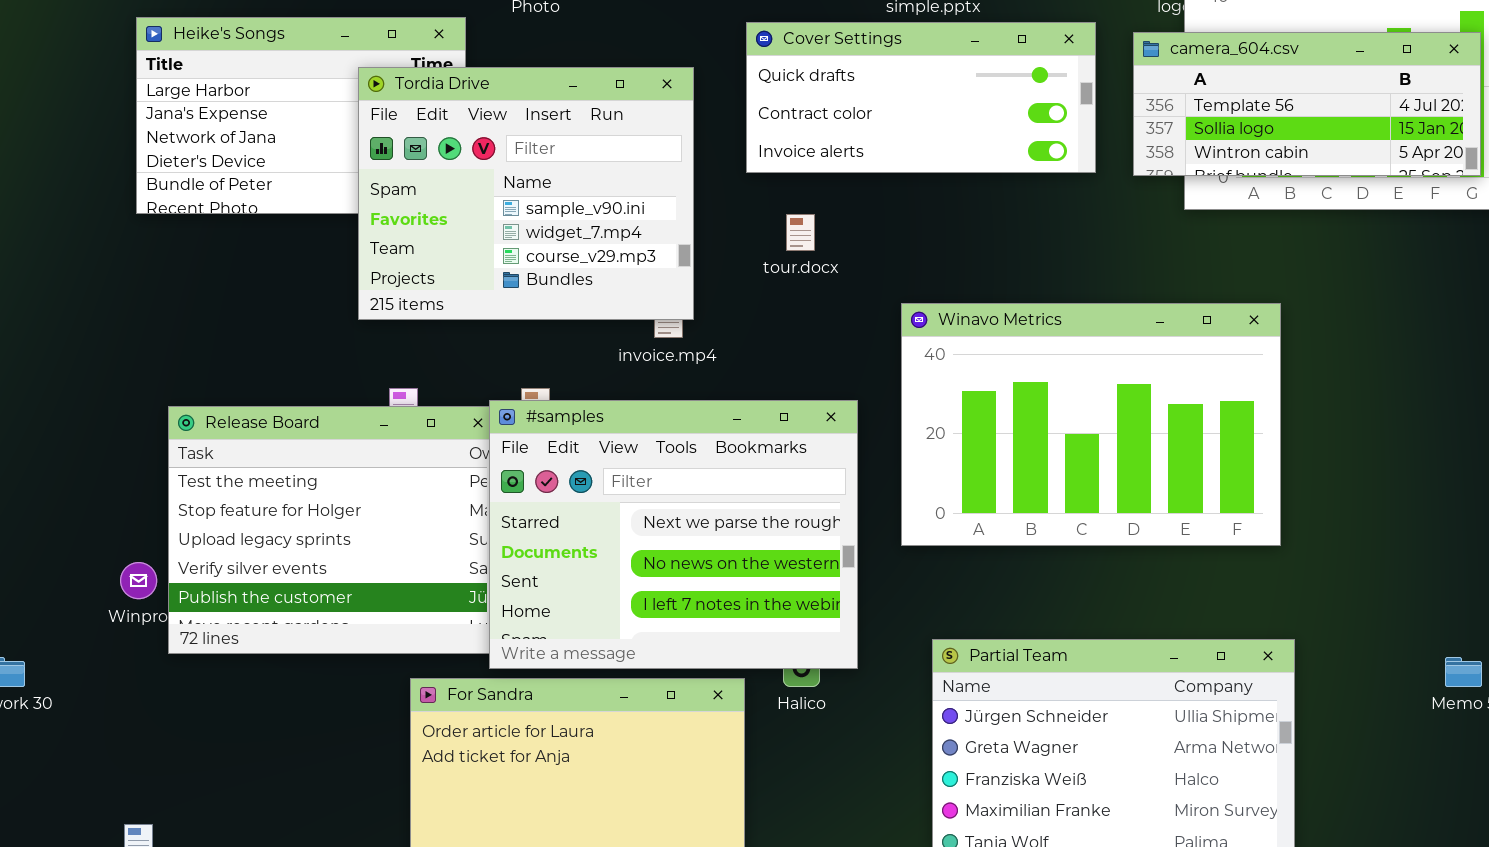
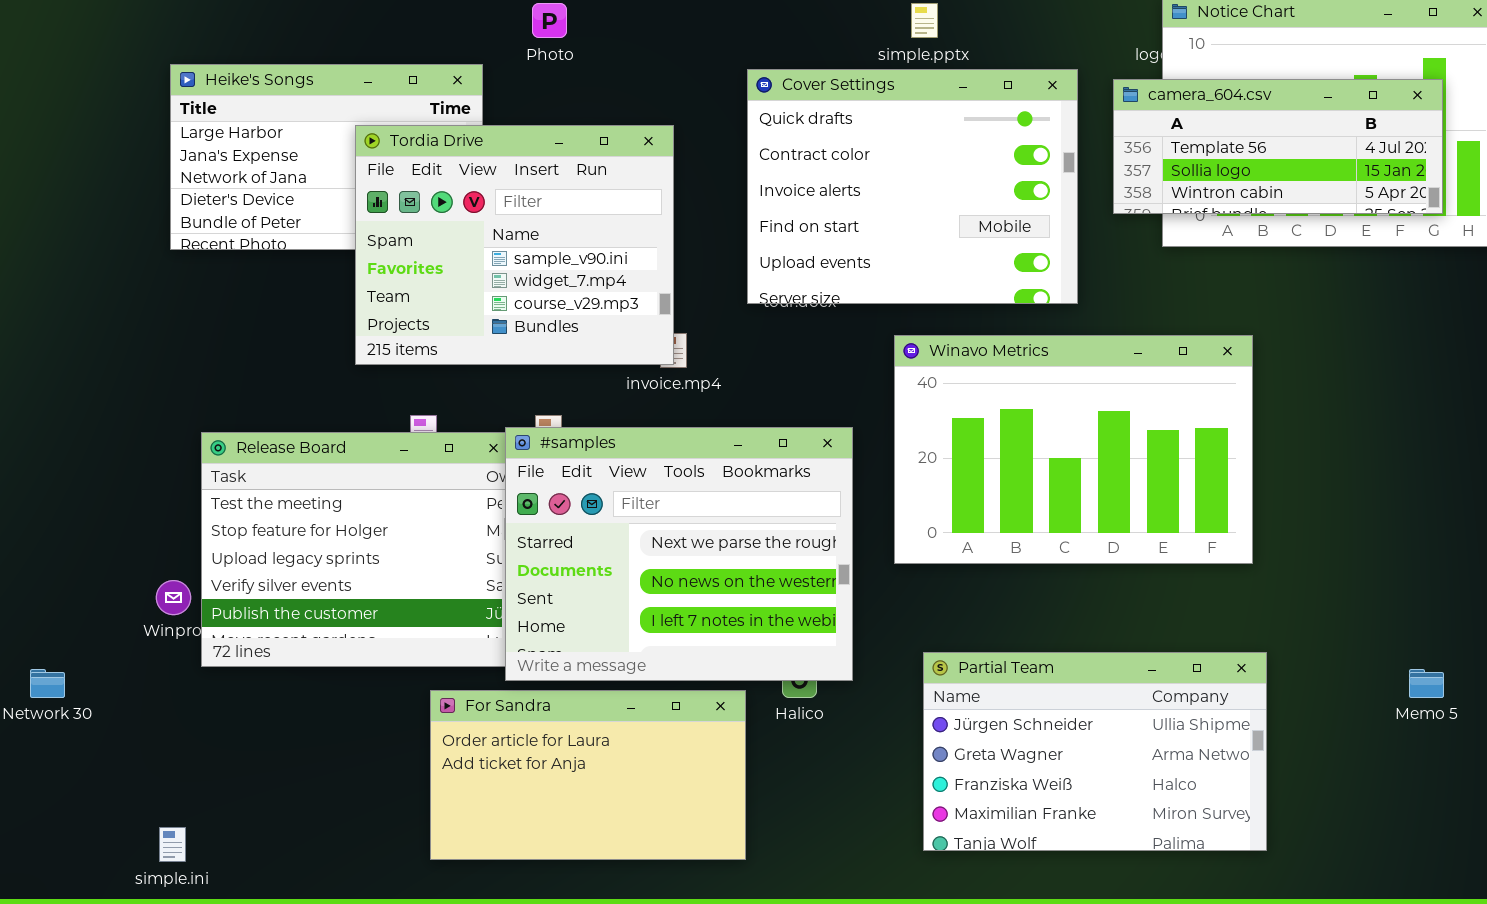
Cover Settings: [746,22,1096,173] -> [747,69,1078,304], resized
Tordia Drive: [358,67,694,320] -> [355,125,674,365], moved

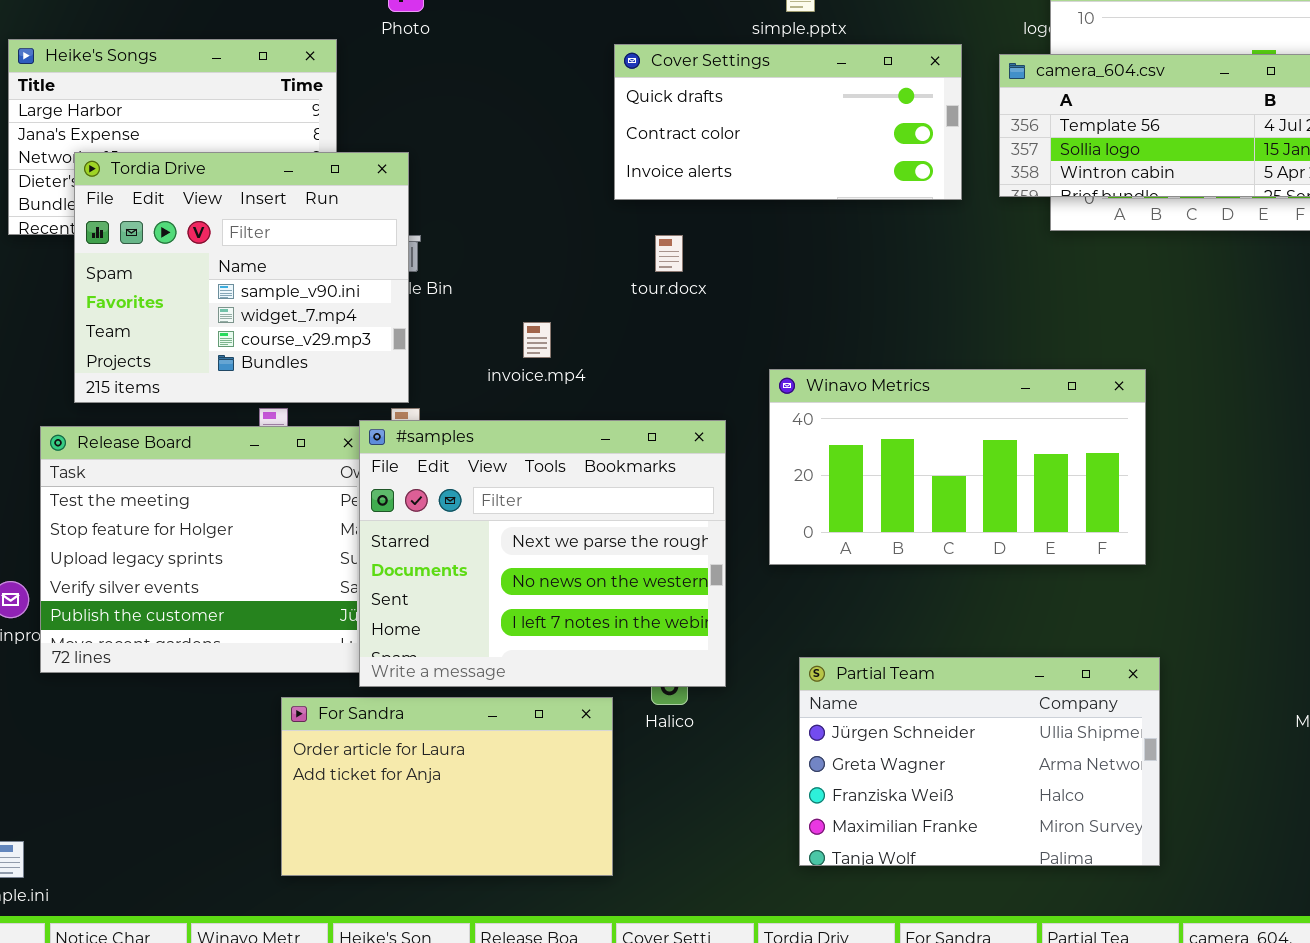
Cover Settings: [747,69,1078,304] -> [614,44,962,200], resized
Tordia Drive: [355,125,674,365] -> [74,152,409,403], moved
Winavo Metrics: [894,335,1253,564] -> [769,369,1146,565], resized

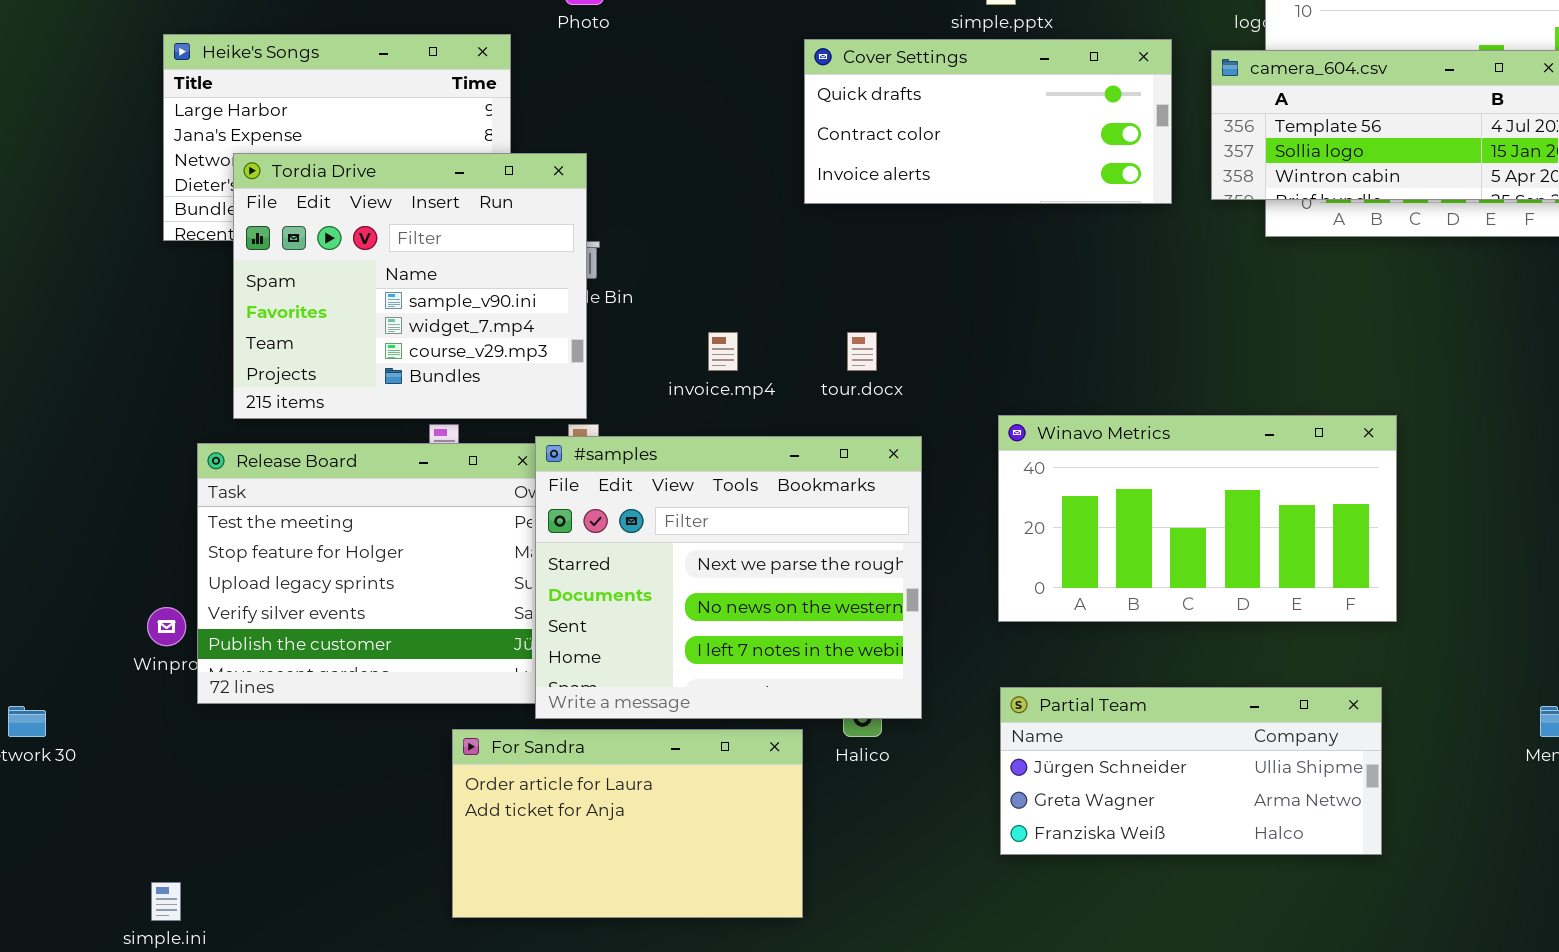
tour.docx: [655,235,683,272] -> [847,332,877,371], moved
Winavo Metrics: [769,369,1146,565] -> [998,415,1397,622], moved
Partial Team: [799,657,1160,866] -> [1000,687,1382,855], resized

